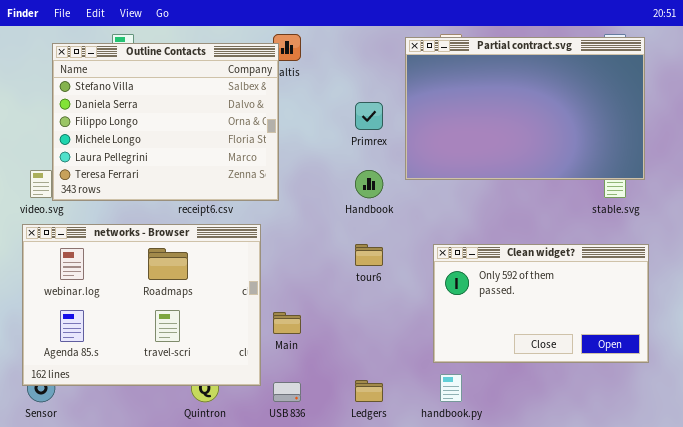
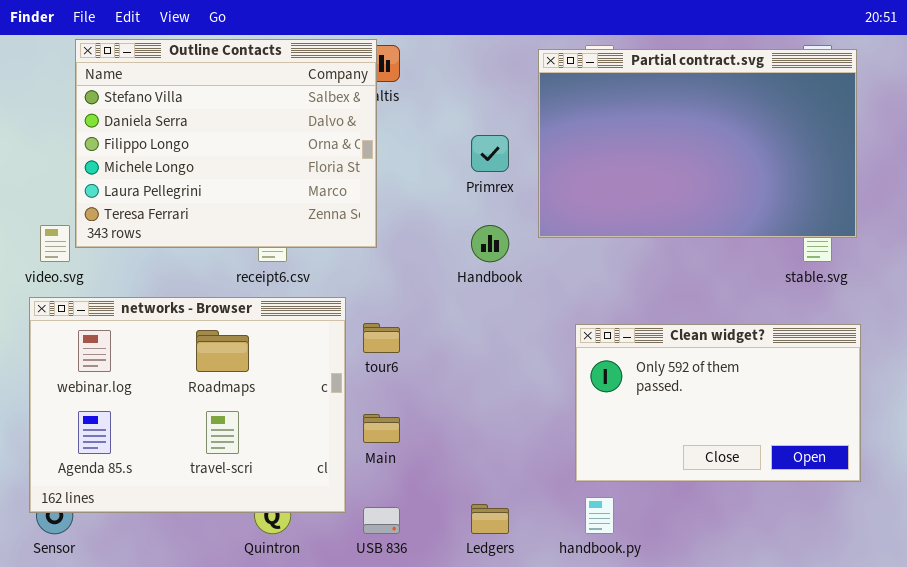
Outline Contacts: [52,43,279,201] -> [75,39,377,248], moved
tour6: [355,244,383,266] -> [363,323,400,353], moved

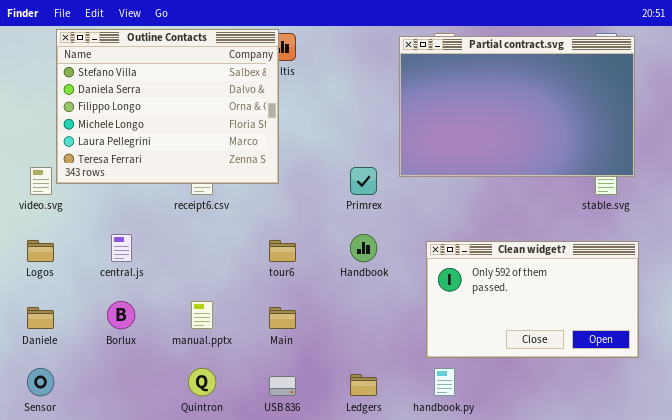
Primrex: [471,135,509,172] -> [350,167,377,195], moved
Handbook: [471,225,509,262] -> [350,234,377,262], moved
networks - Browser: [29,297,346,513] -> none, closed

